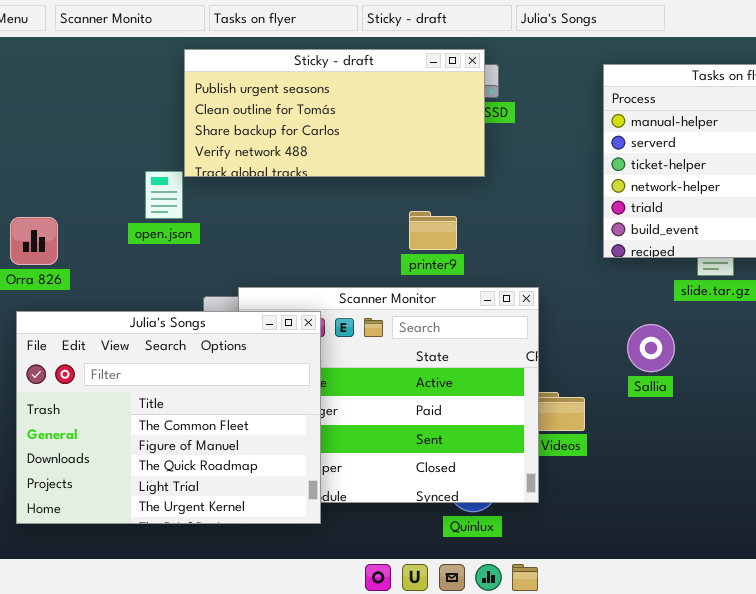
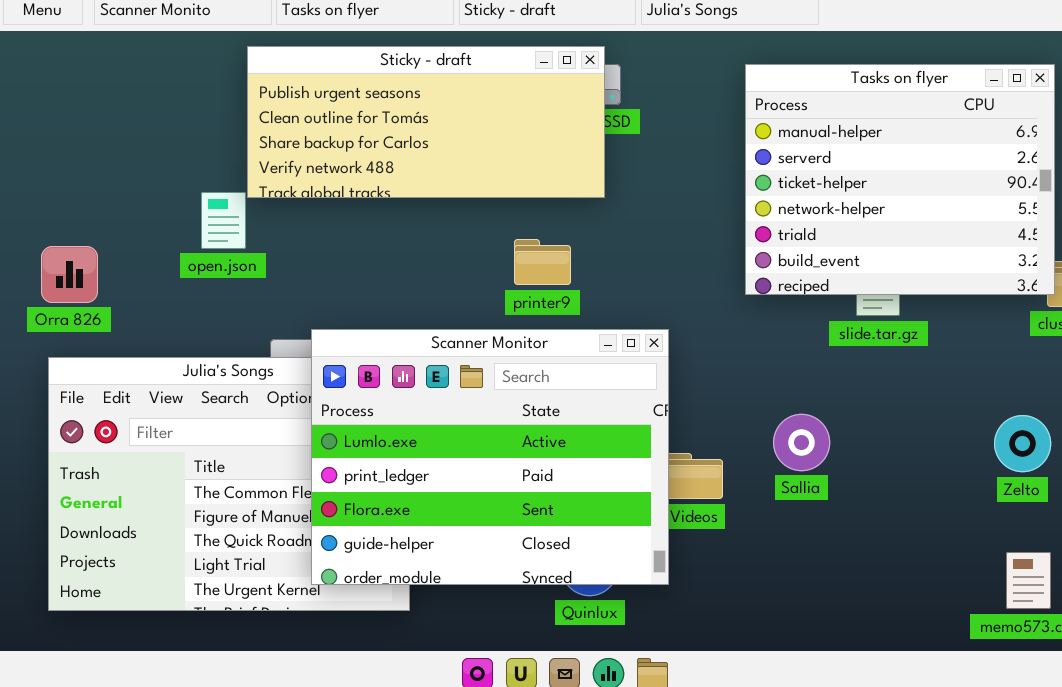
Scanner Monitor: [238,287,539,503] -> [311,329,669,585], raised
Sallia: [627,324,675,372] -> [773,414,830,471], moved

